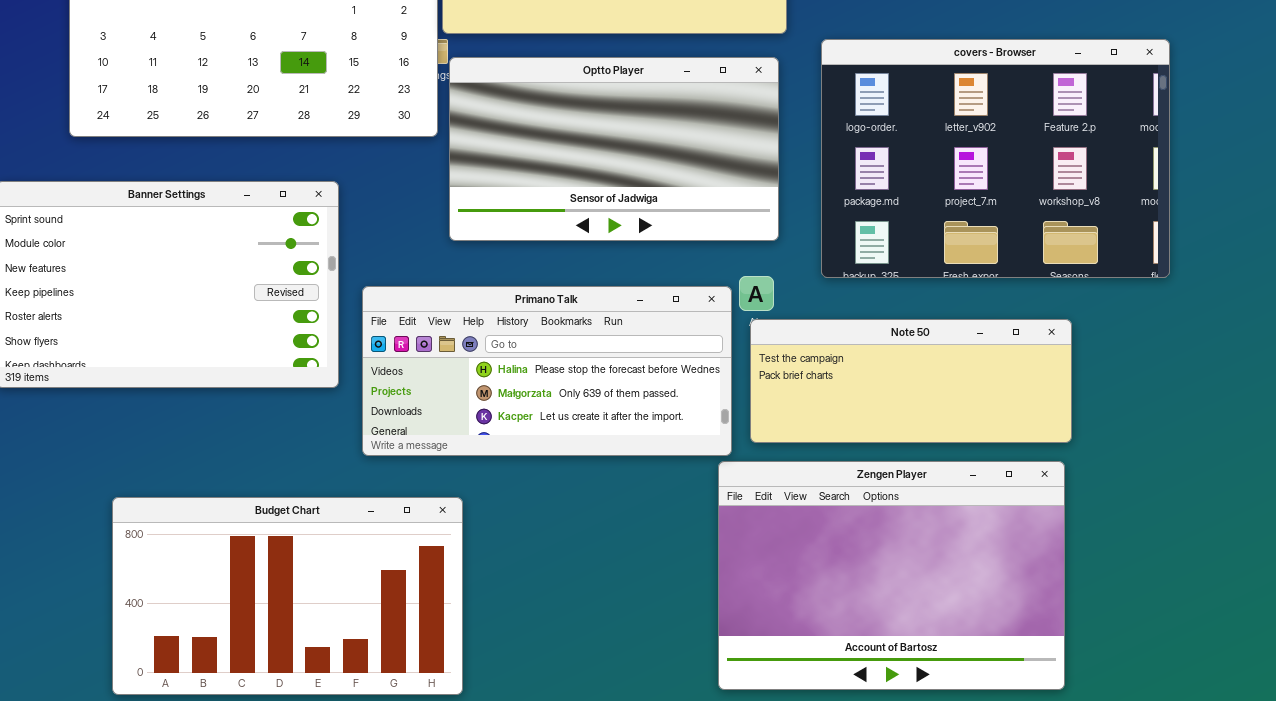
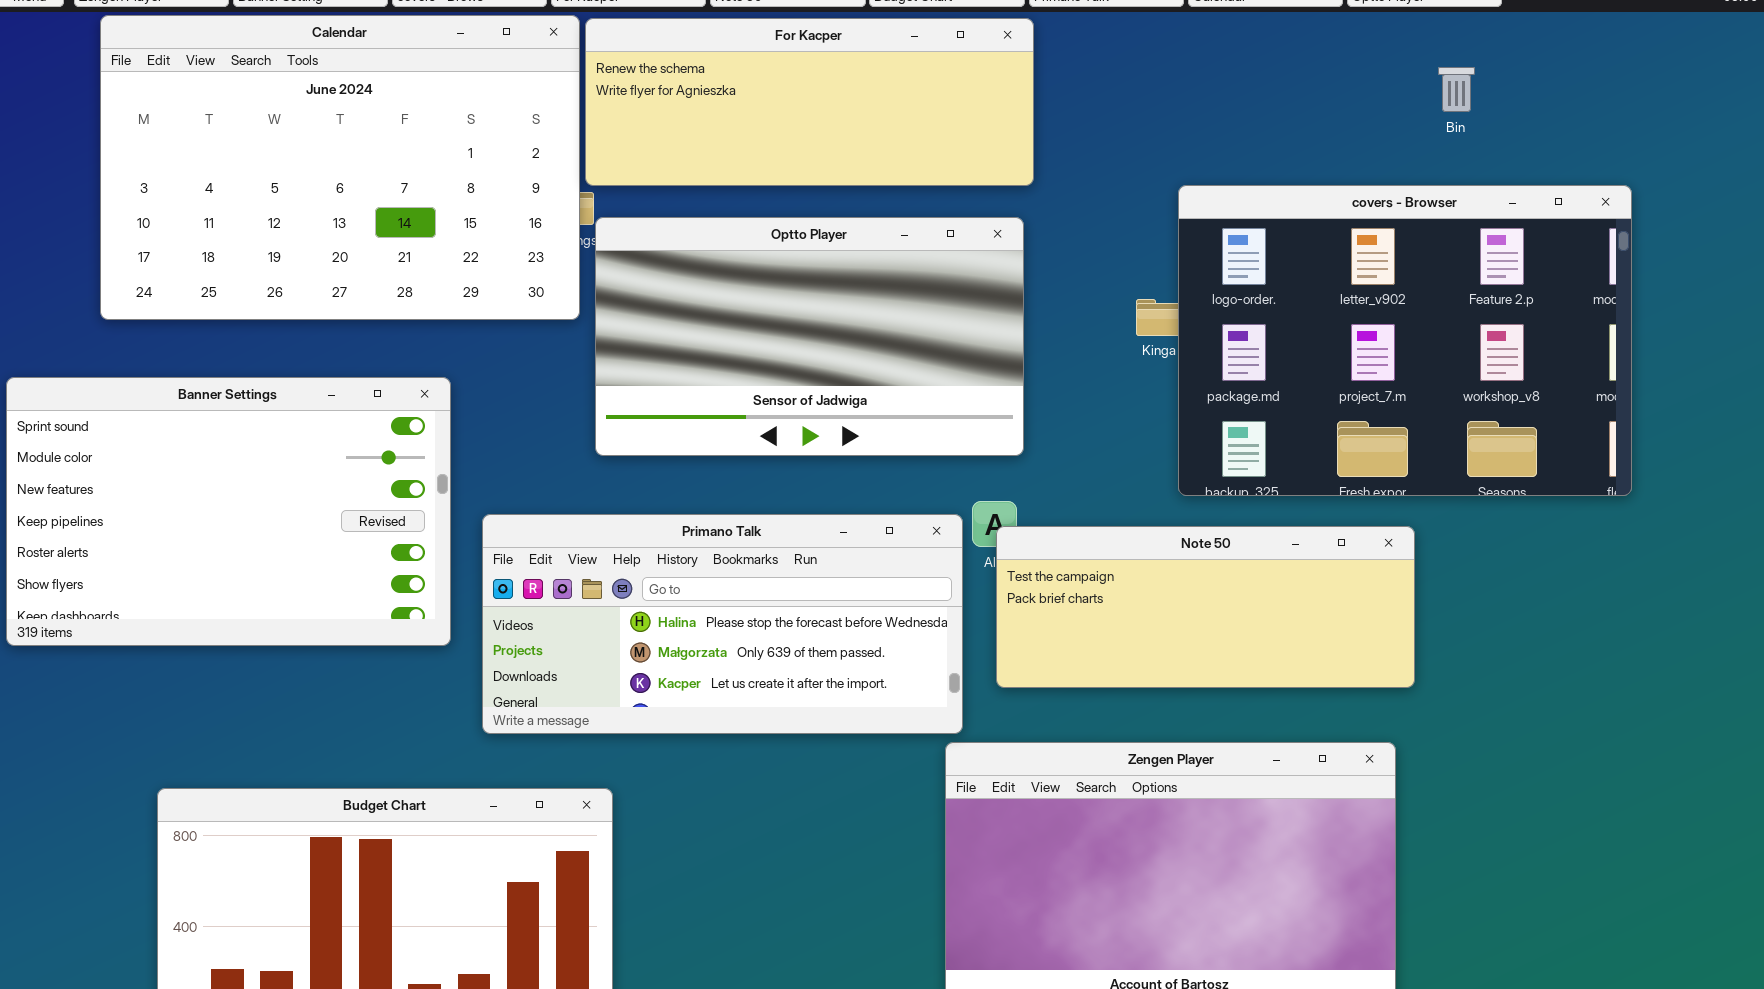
covers - Browser: [821,39,1170,278] -> [1178,185,1632,496], moved
Note 50: [750,319,1072,443] -> [996,526,1415,688], moved

